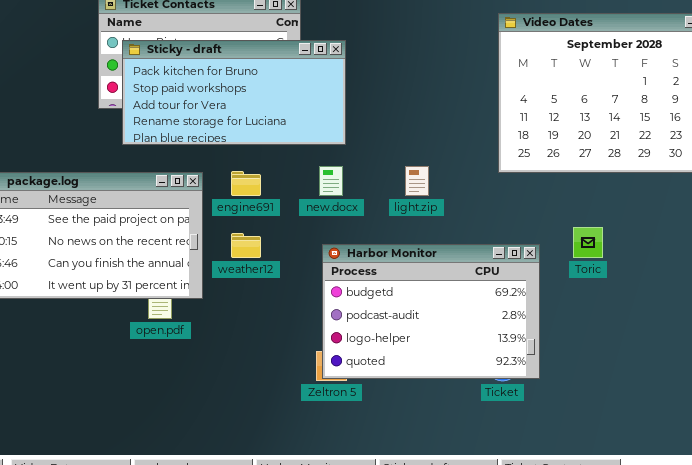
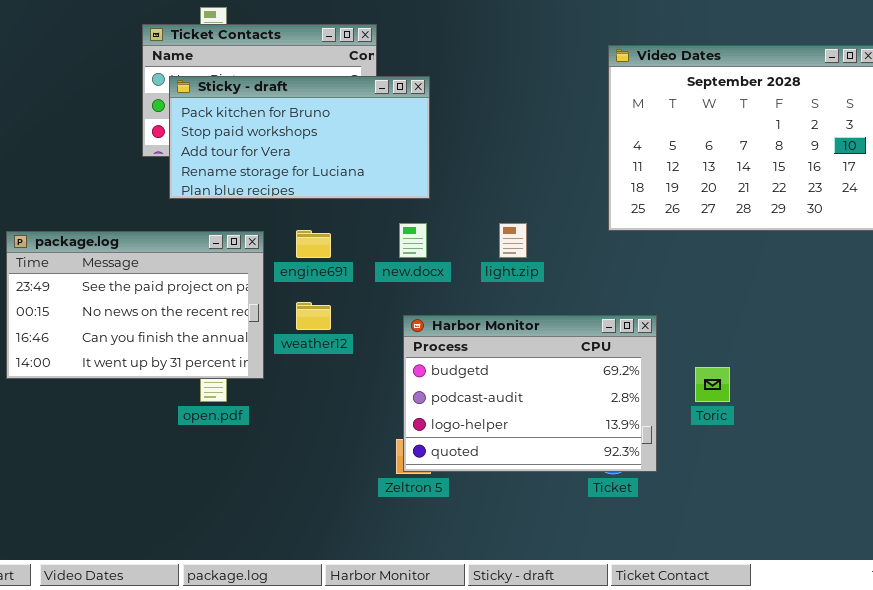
Toric: [573,227,603,258] -> [695,367,730,402], moved

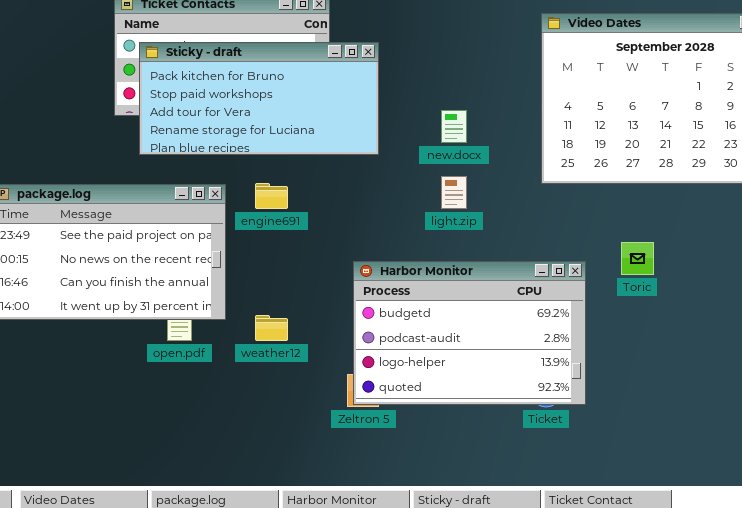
new.docx: [399,223,427,258] -> [441,110,467,143], moved
weather12: [296,302,331,330] -> [255,315,288,341], moved
Toric: [695,367,730,402] -> [621,242,654,275], moved

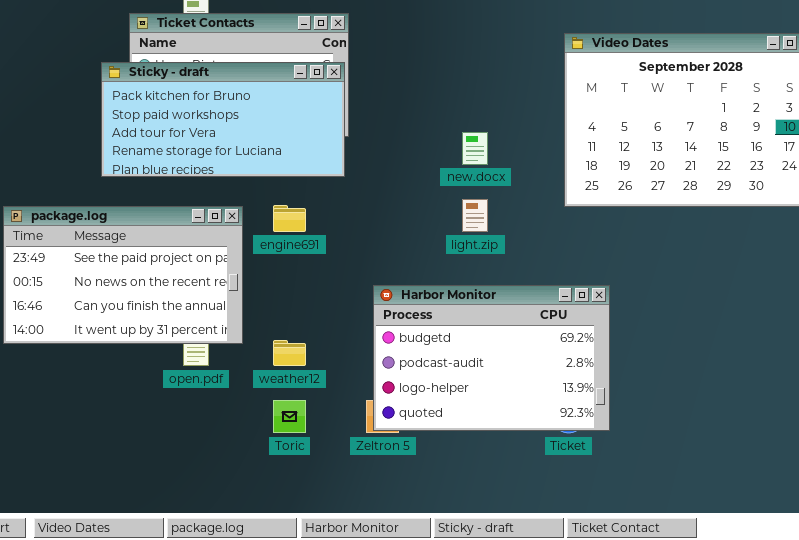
Sticky - draft: [139,42,379,155] -> [101,62,345,177], moved
Toric: [621,242,654,275] -> [273,400,306,433], moved

